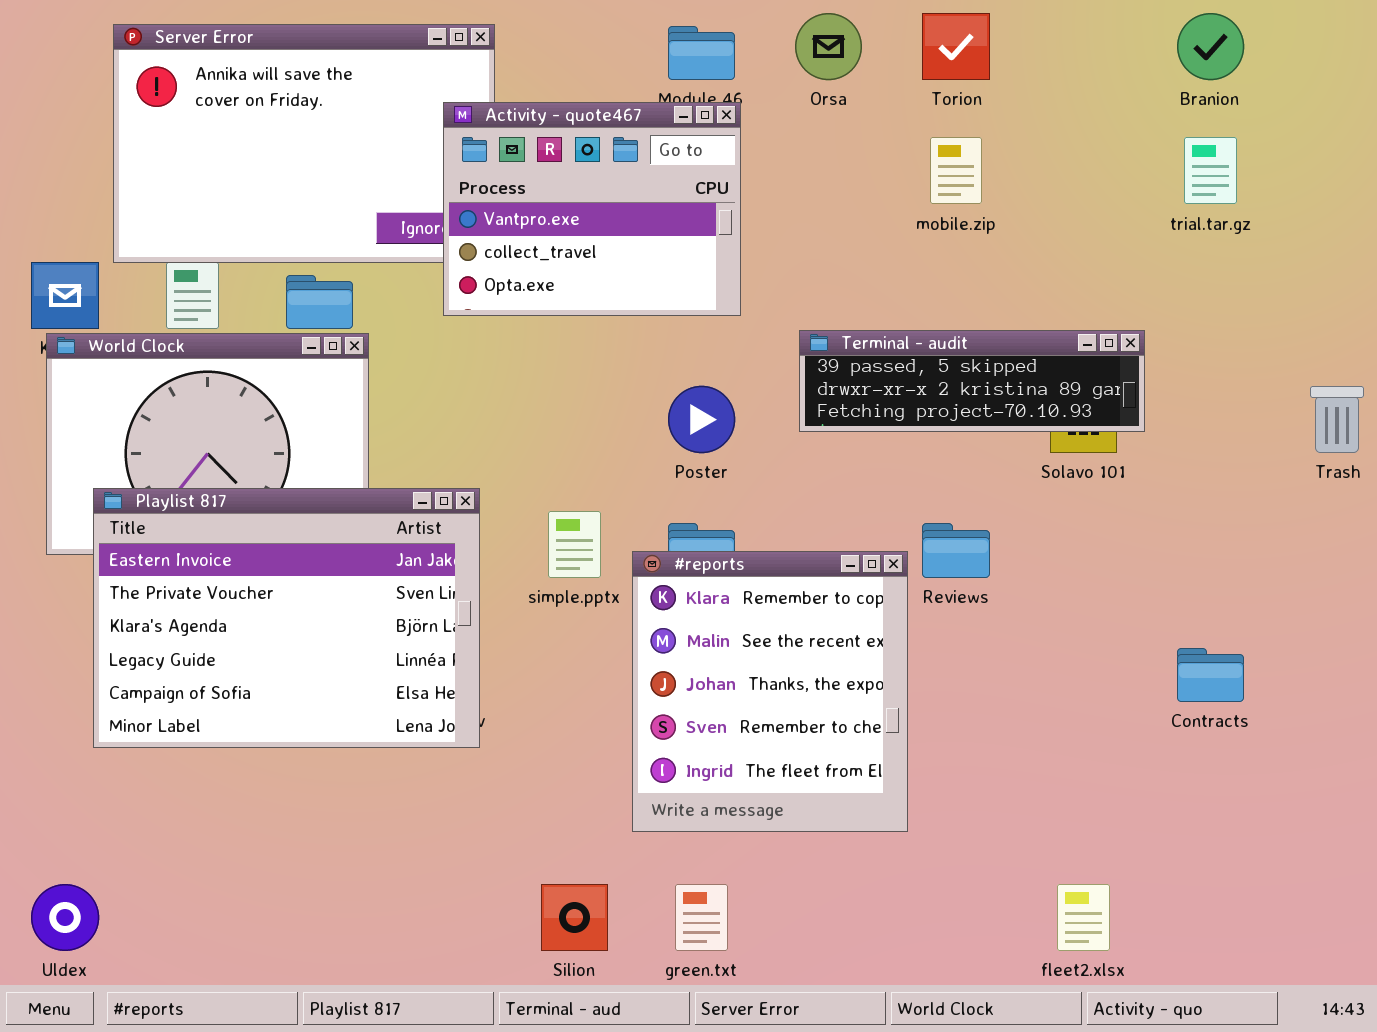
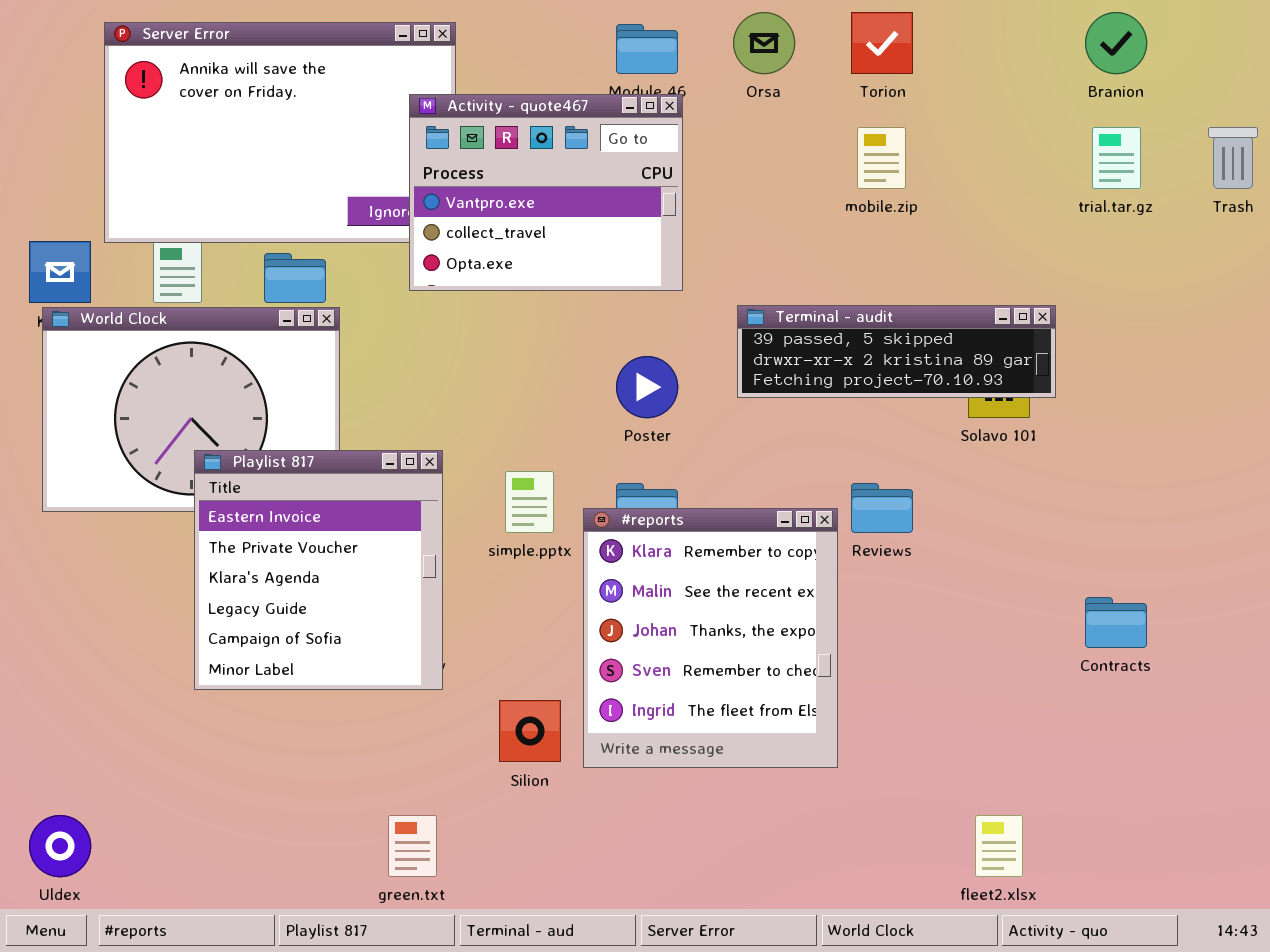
Trash: [1310,386,1364,453] -> [1208,127,1258,189], moved
Playlist 817: [93,488,480,748] -> [194,450,443,690], resized
Silion: [541,884,608,951] -> [499,700,561,762], moved
green.txt: [675,884,728,951] -> [388,815,437,877], moved

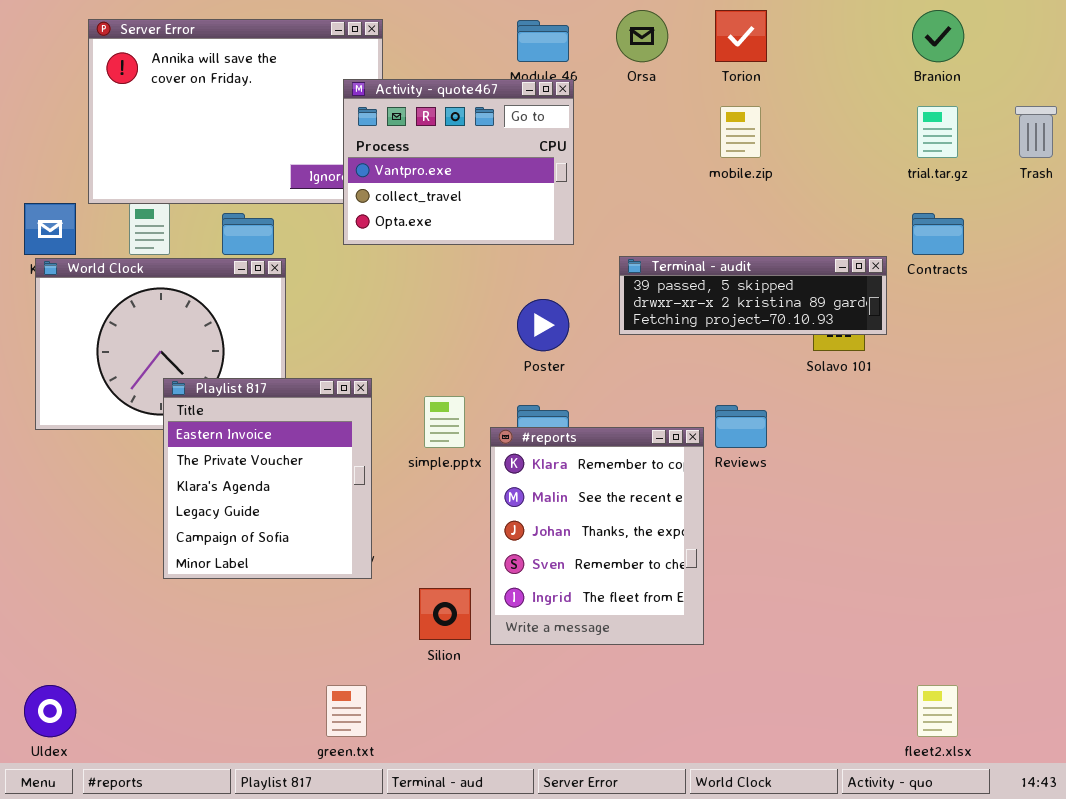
Contracts: [1085,597,1147,648] -> [912,213,964,255], moved
fleet2.xlsx: [975,815,1023,877] -> [917,685,958,737], moved

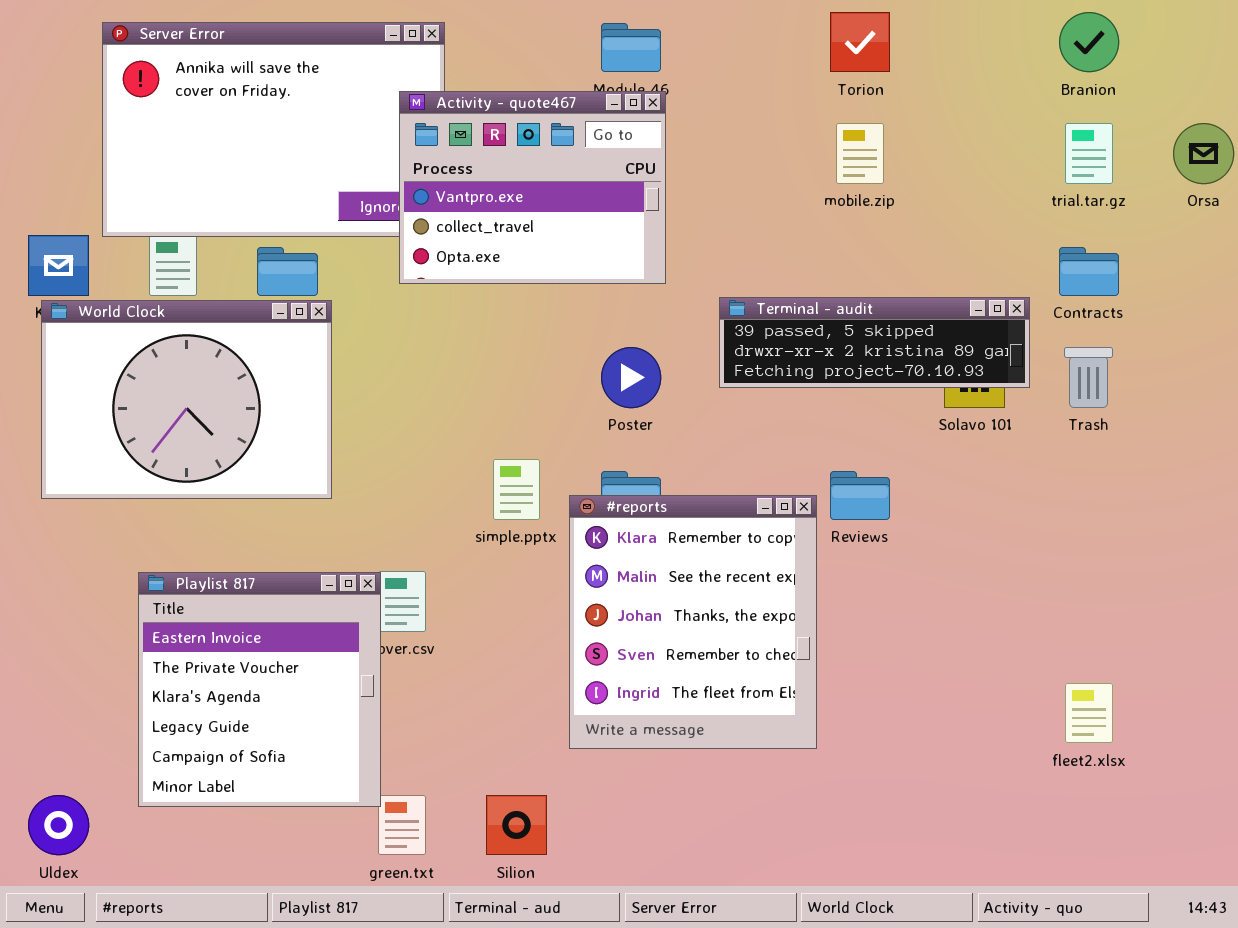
Orsa: [616,10,668,62] -> [1173,123,1234,184], moved
Trash: [1015,106,1057,158] -> [1064,347,1113,408], moved
Playlist 817: [163,378,372,579] -> [138,572,381,807], moved
Silion: [419,588,471,640] -> [486,795,547,855], moved
fleet2.xlsx: [917,685,958,737] -> [1065,683,1113,743], moved

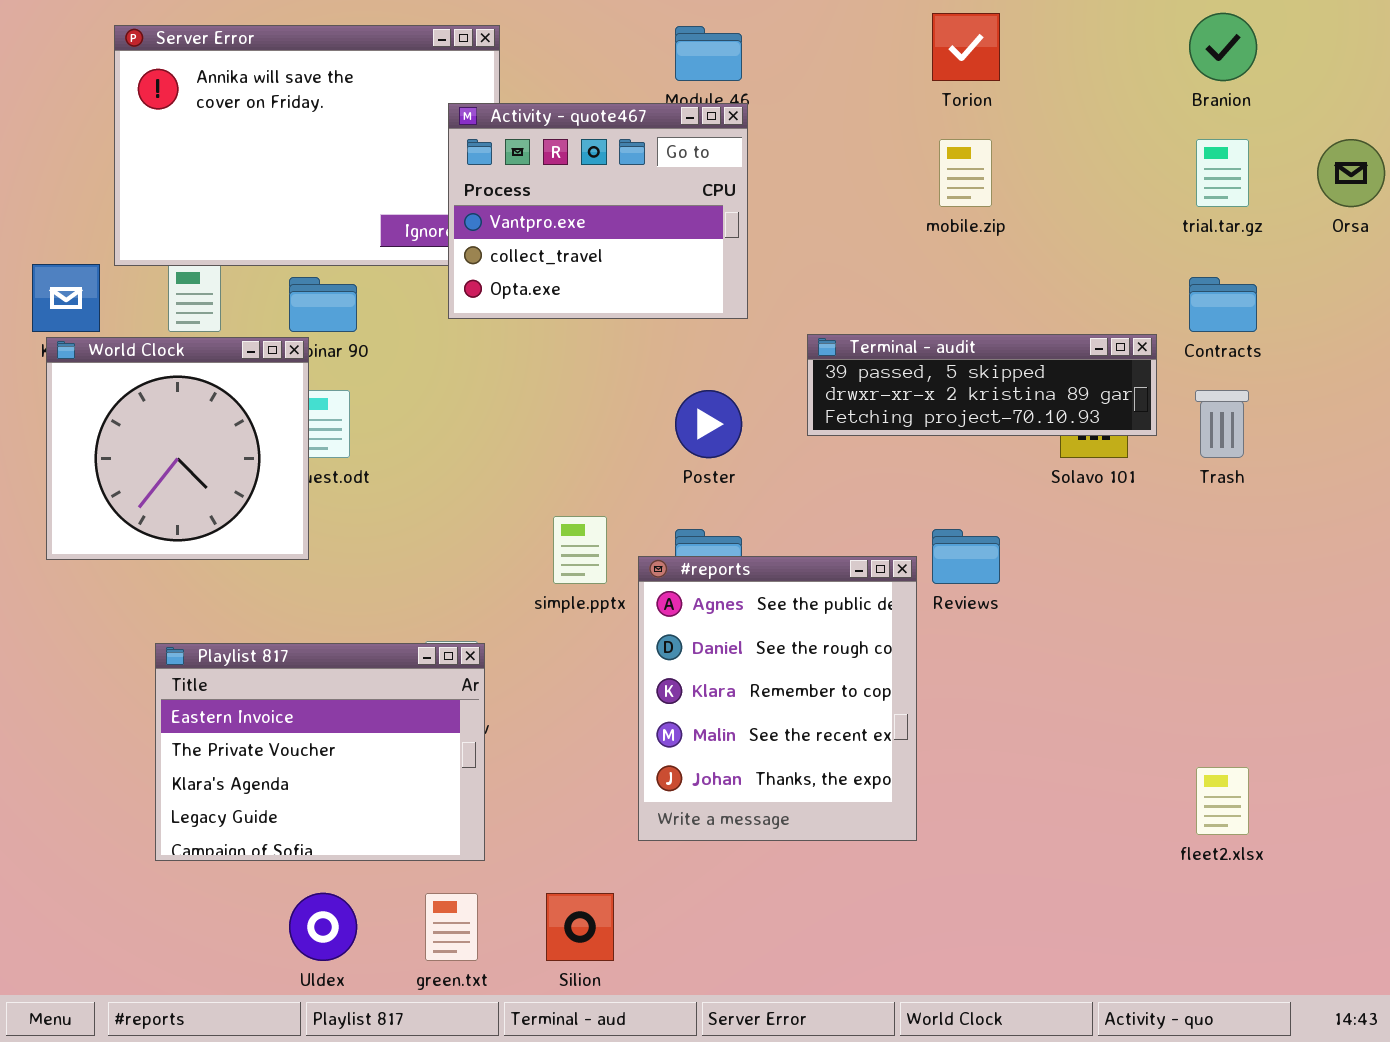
World Clock: [41,300,332,499] -> [46,337,309,560], resized
#reports: [569,495,817,749] -> [638,556,917,841], scrolled up 2 rows
Playlist 817: [138,572,381,807] -> [155,643,485,861], resized
Uldex: [28,795,89,855] -> [289,893,357,961], moved

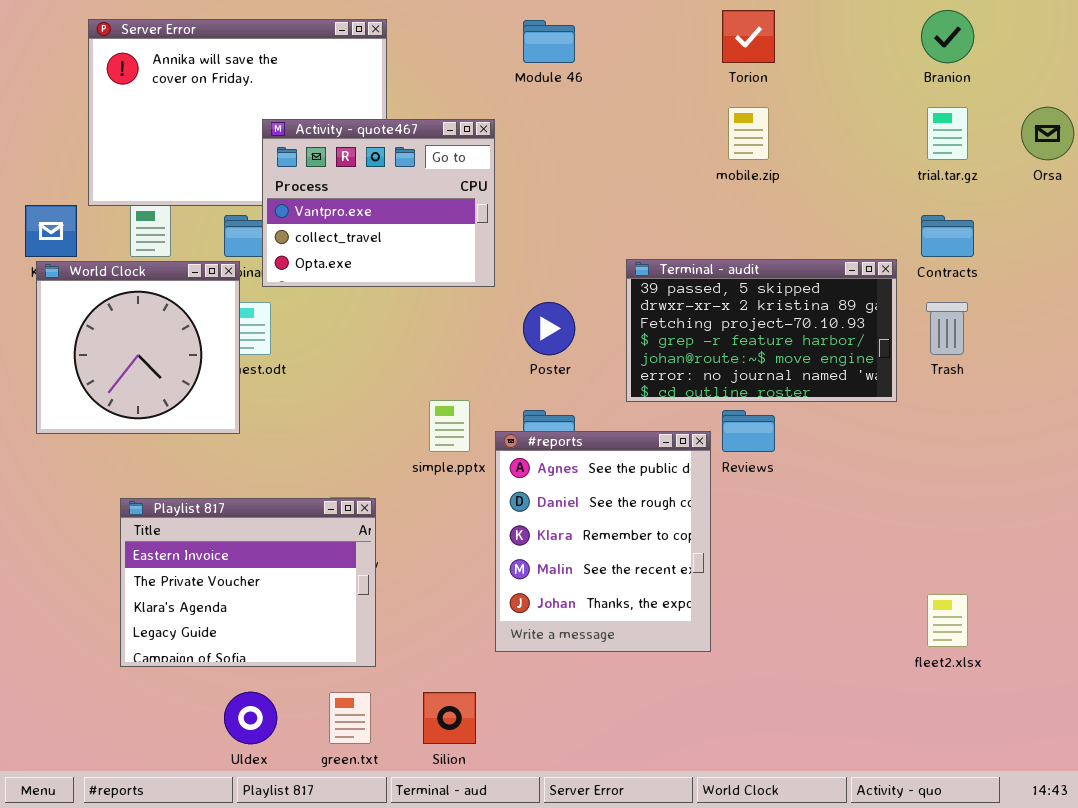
Activity - quote467: [448,103,748,319] -> [262,119,495,287], moved
Terminal - audit: [807,334,1157,436] -> [626,259,897,402], resized

